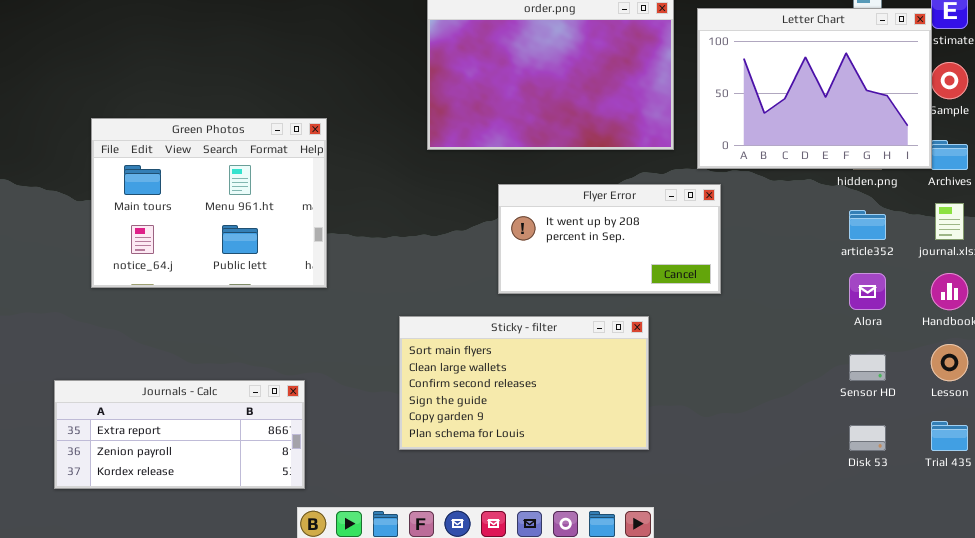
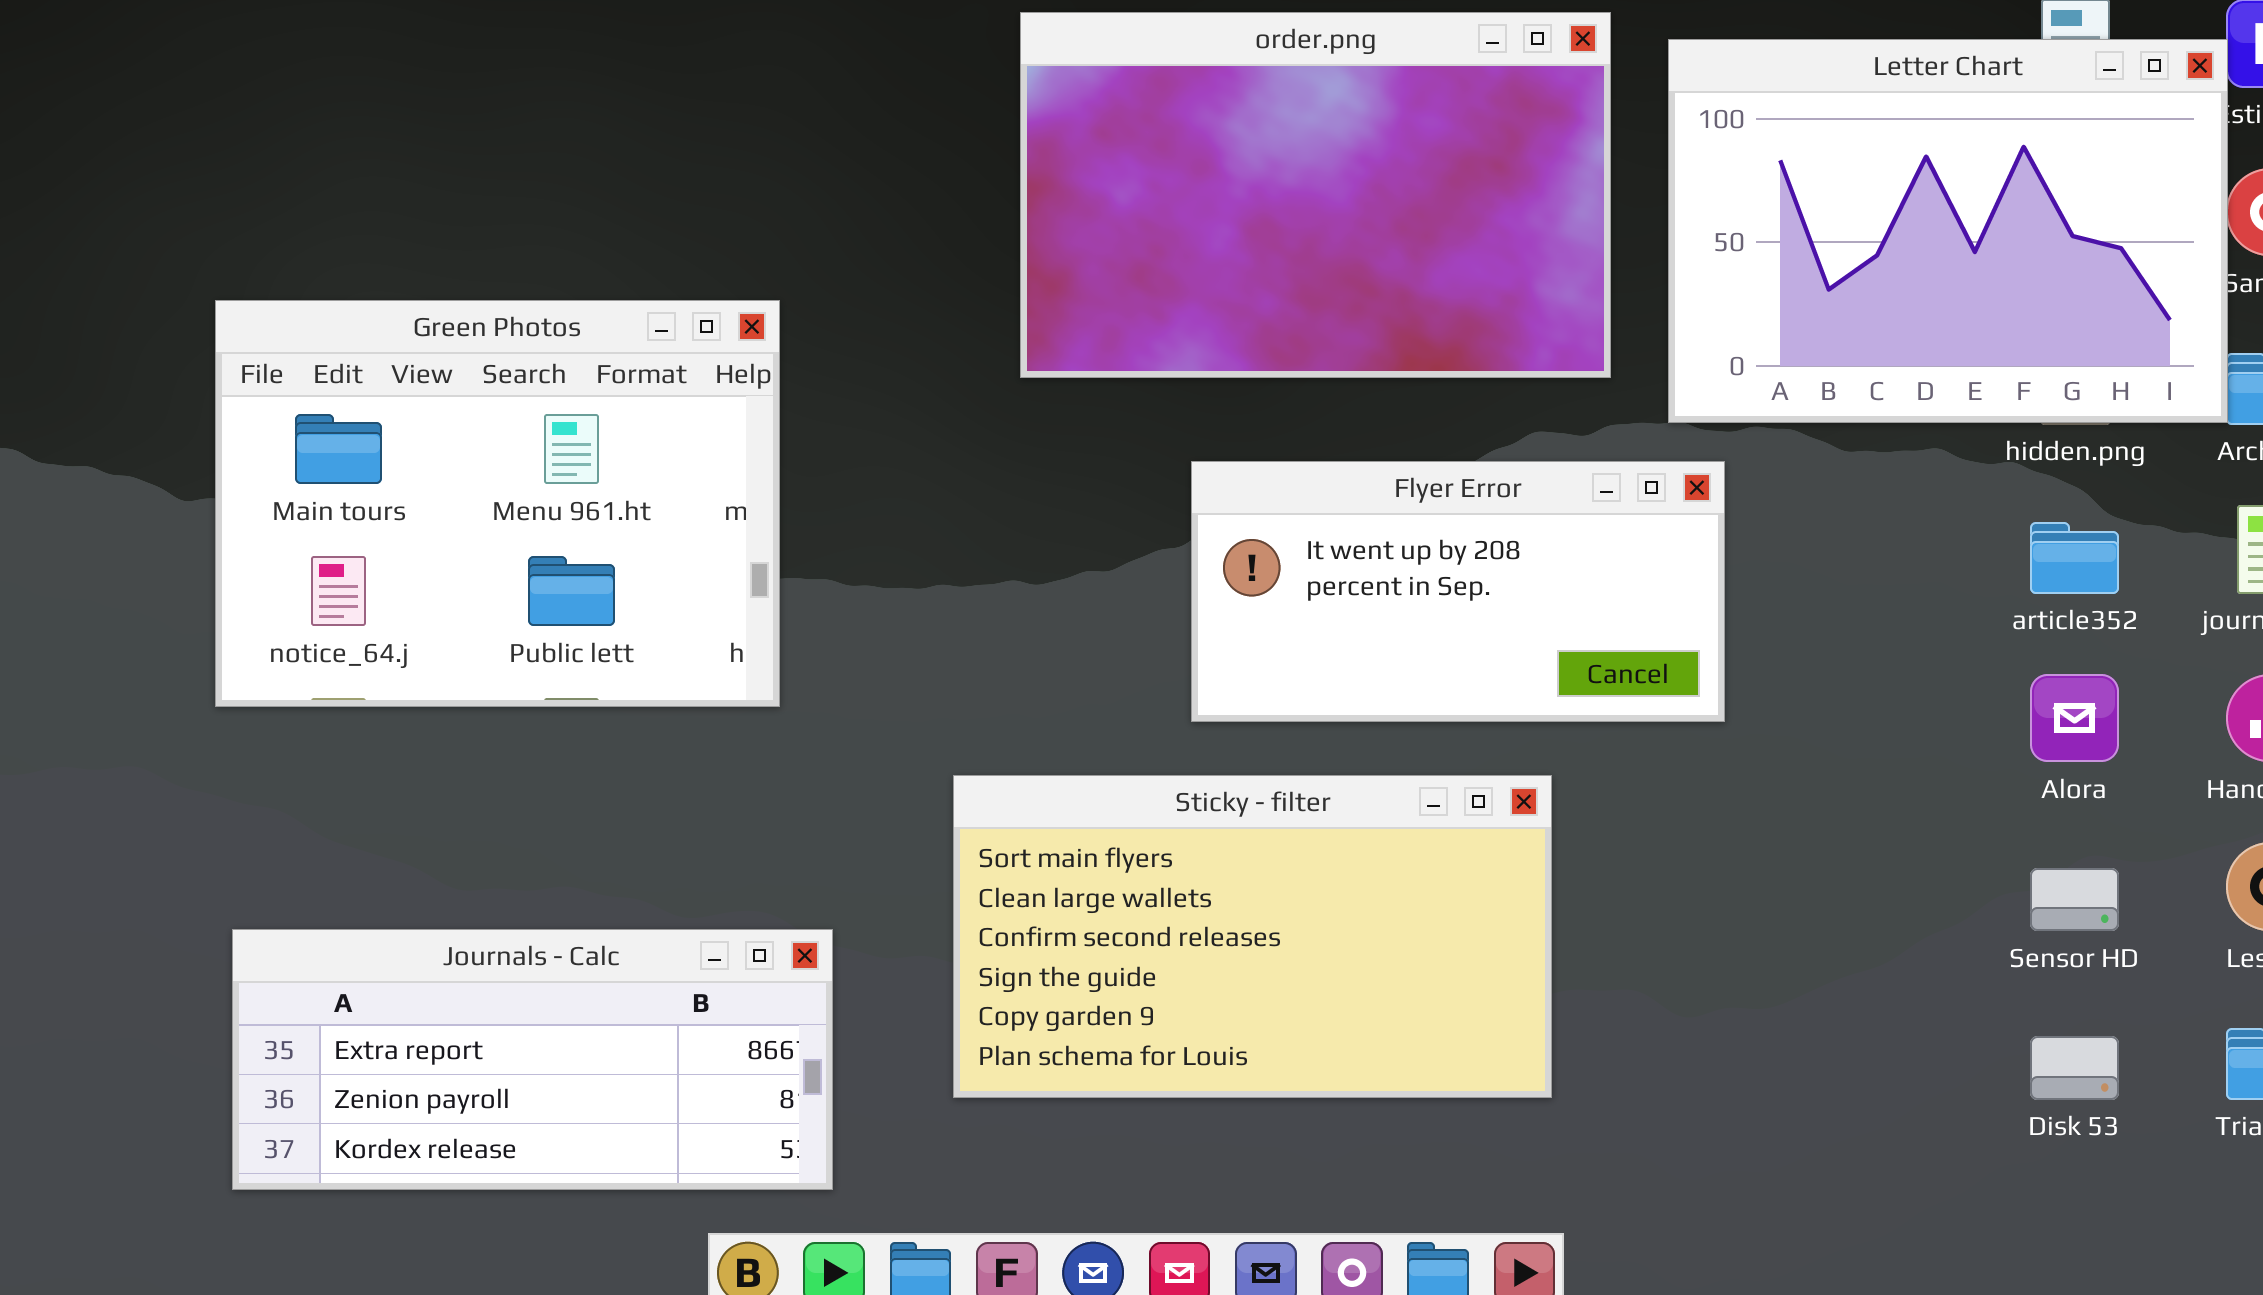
Journals - Calc: [54,380,305,489] -> [232,929,833,1190], moved

